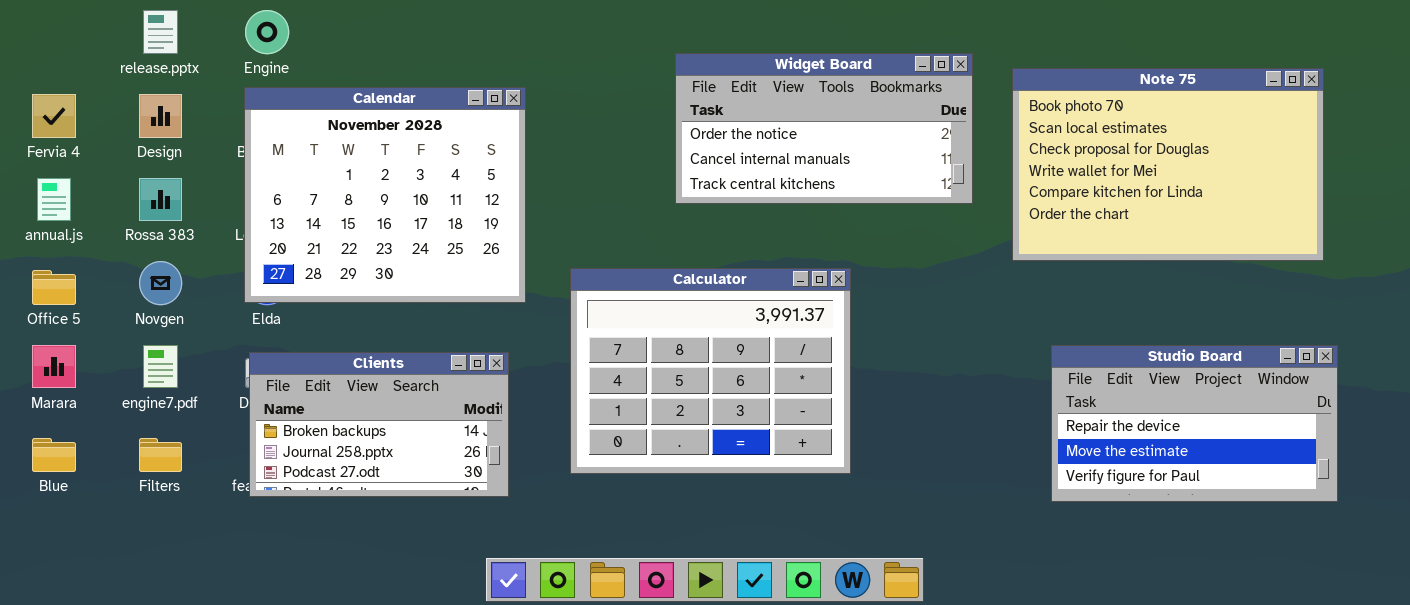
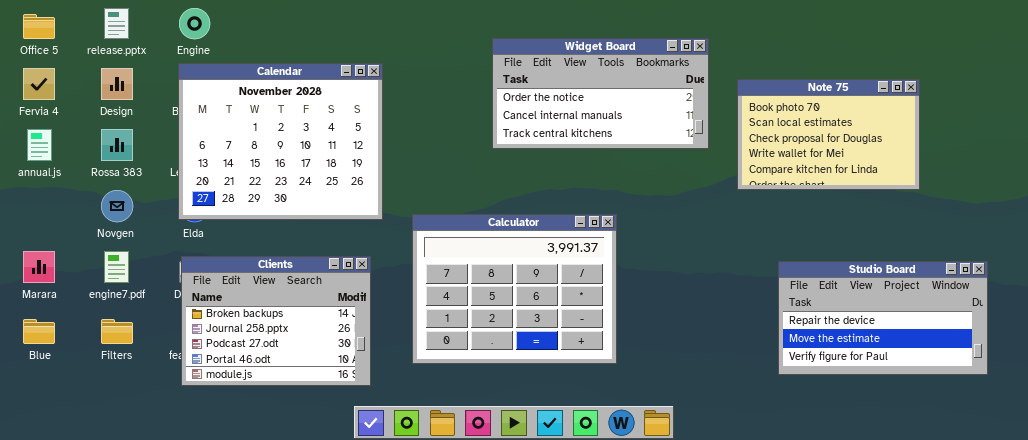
Note 75: [1012,68,1324,261] -> [737,79,920,190], resized
Calculator: [570,268,851,474] -> [412,214,617,364], moved
Office 5: [32,270,76,305] -> [23,14,55,39], moved
Studio Board: [1051,345,1338,502] -> [778,261,988,375], moved
Clients: [249,352,509,497] -> [181,256,371,386], resized

